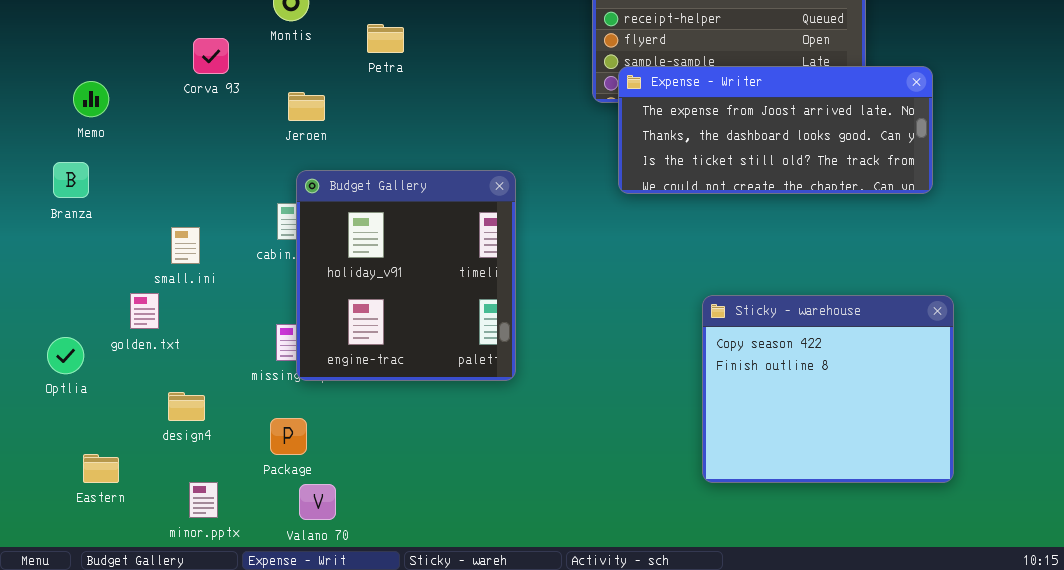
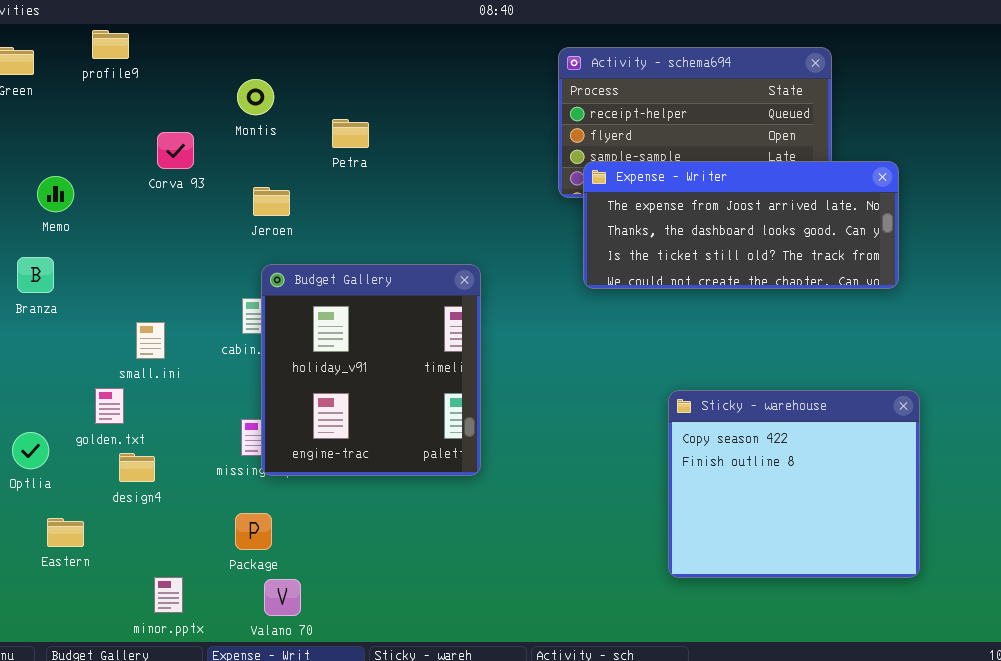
design4: [168,392,205,421] -> [119,453,155,482], moved
Eastern: [83,454,119,483] -> [47,518,84,547], moved

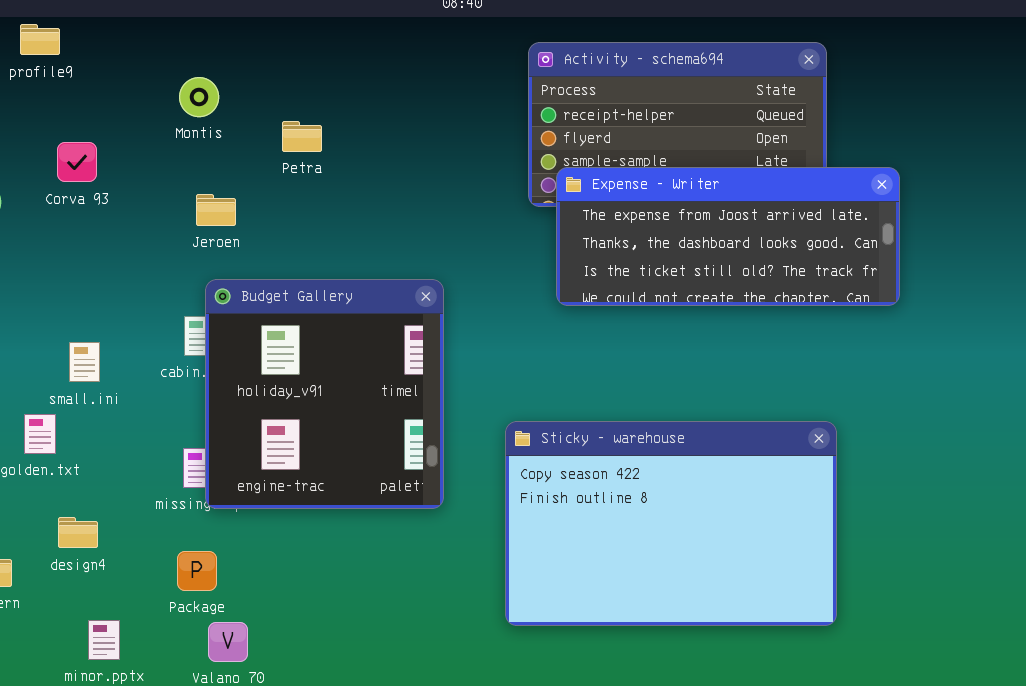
Corva 93: [157,132,194,169] -> [57,142,97,182], moved
Sticky - warehouse: [668,390,920,578] -> [505,421,837,626], moved, resized
design4: [119,453,155,482] -> [58,517,98,548], moved

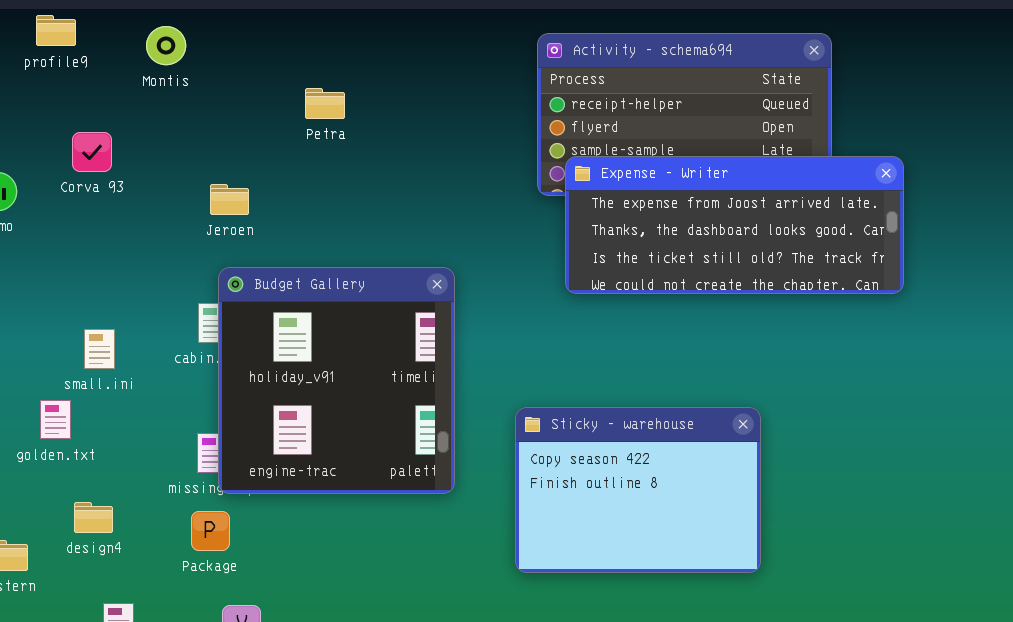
Montis: [179,77,219,117] -> [146,26,186,65], moved
Petra: [282,121,322,152] -> [305,88,345,119], moved
Sticky - warehouse: [505,421,837,626] -> [515,407,761,573], resized
Package: [177,551,217,591] -> [191,511,230,551], moved

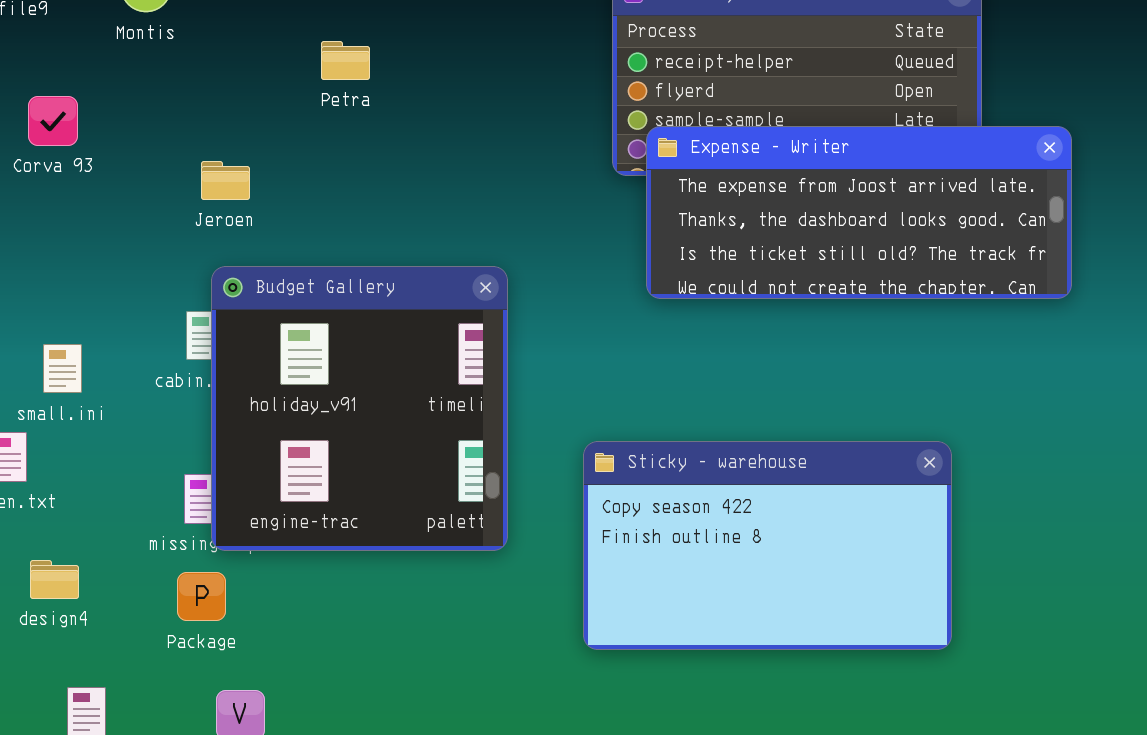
Sticky - warehouse: [515,407,761,573] -> [583,441,952,650], resized

